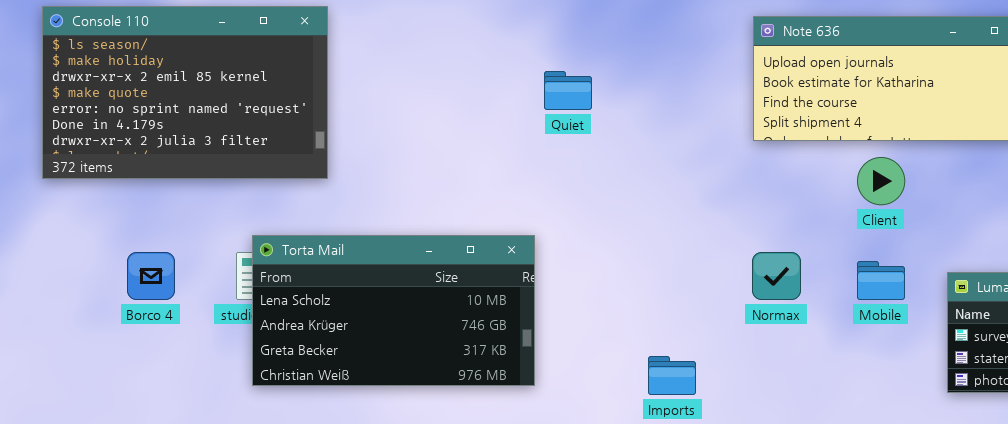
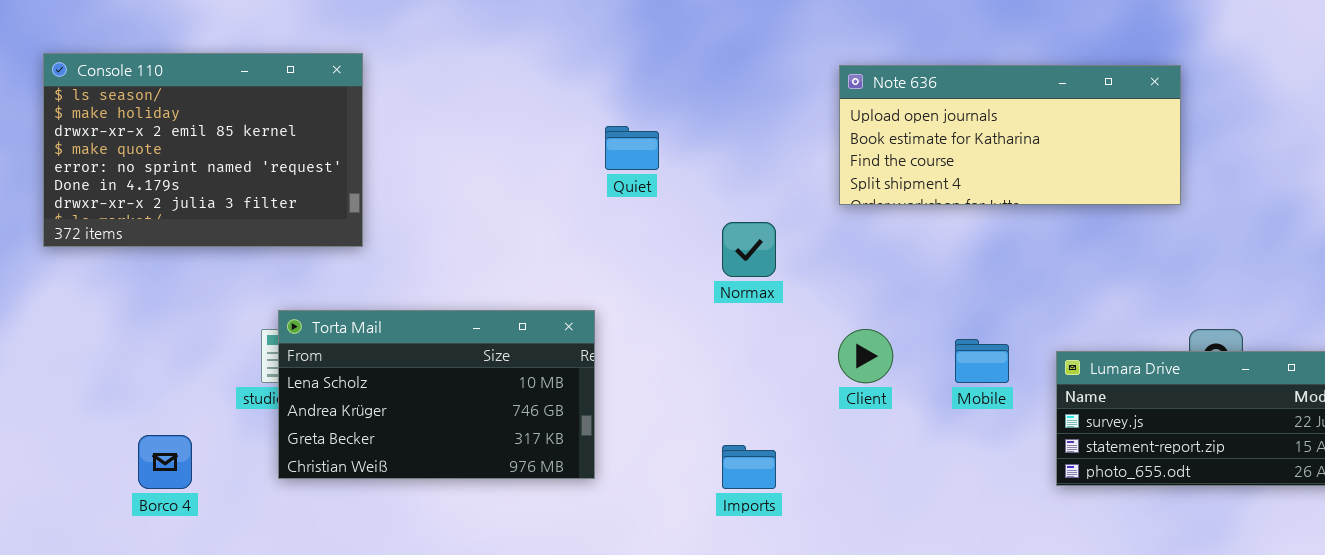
Client: [857,157,905,205] -> [838,329,893,383], moved
Borco 4: [127,252,175,300] -> [138,435,192,489], moved
Normax: [752,252,801,300] -> [722,222,776,277], moved

